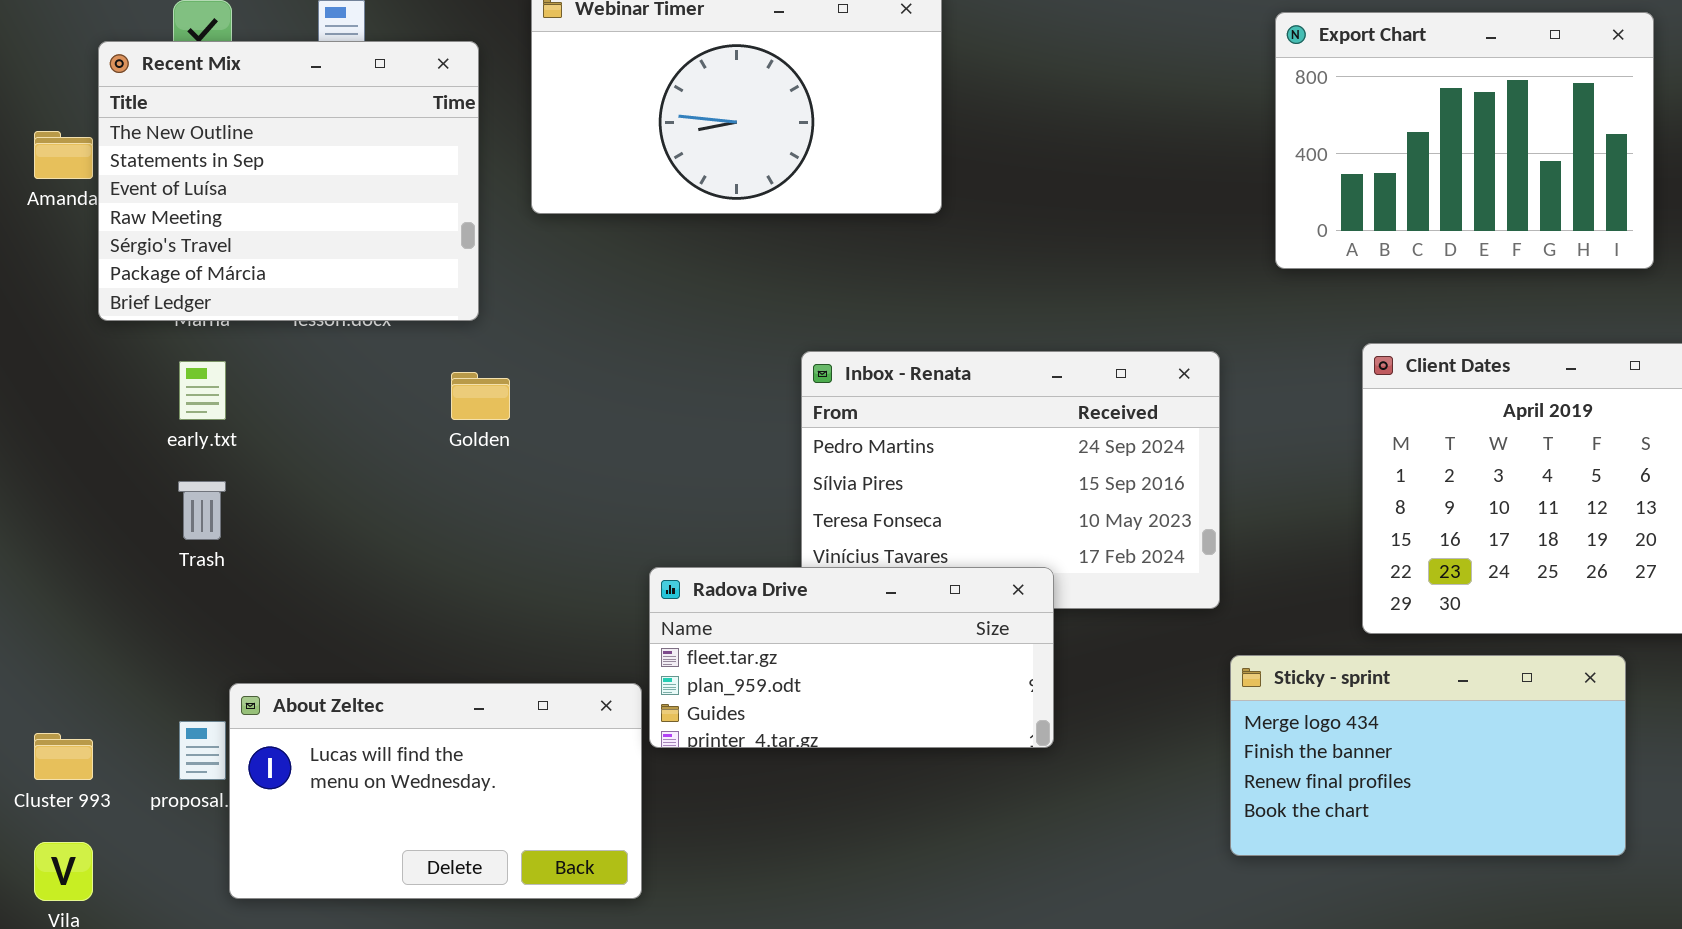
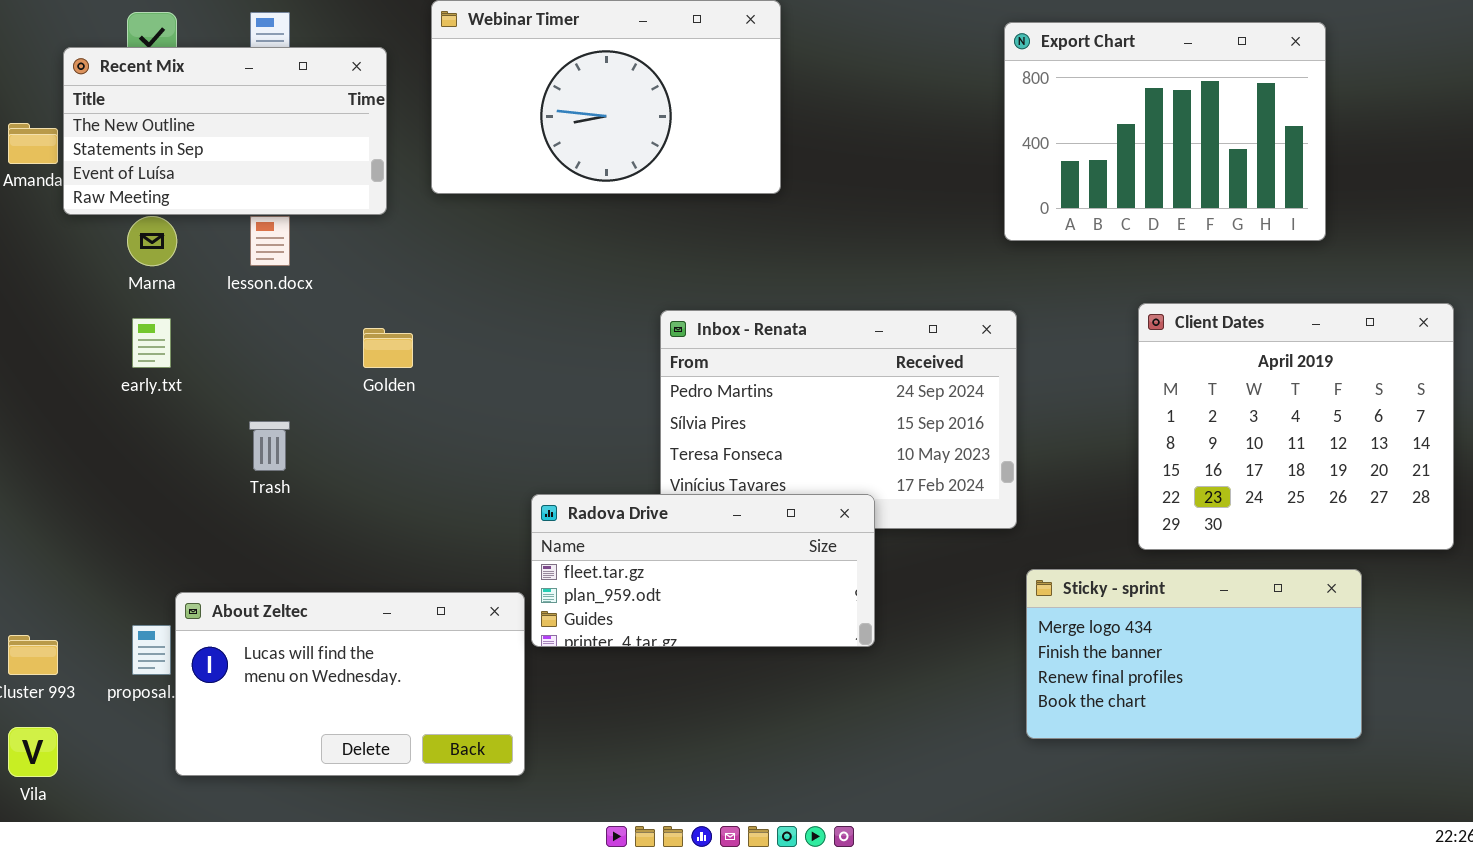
Export Chart: [1275,12,1654,269] -> [1004,22,1326,241], moved
Recent Mix: [98,41,479,321] -> [63,47,387,215], resized
Trash: [178,481,226,540] -> [249,421,290,471], moved

